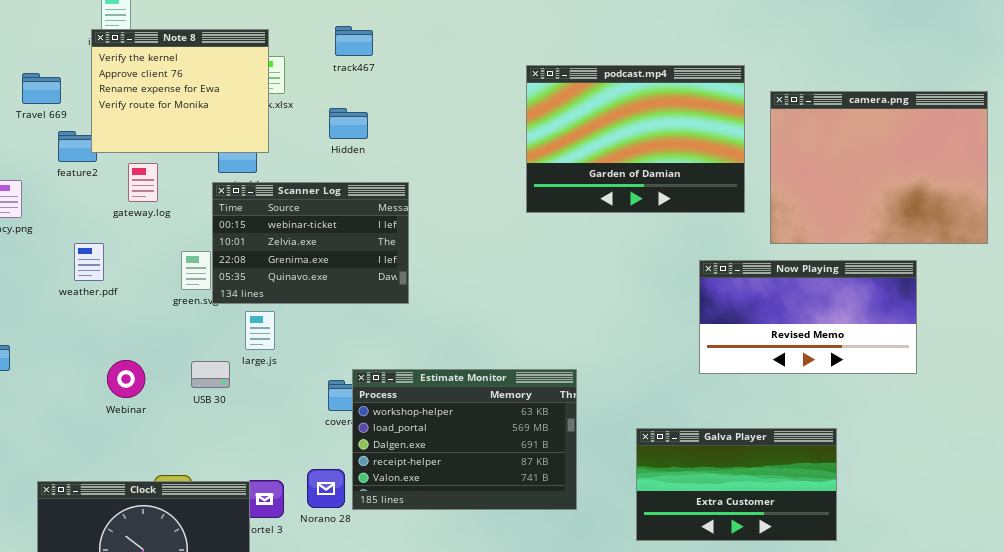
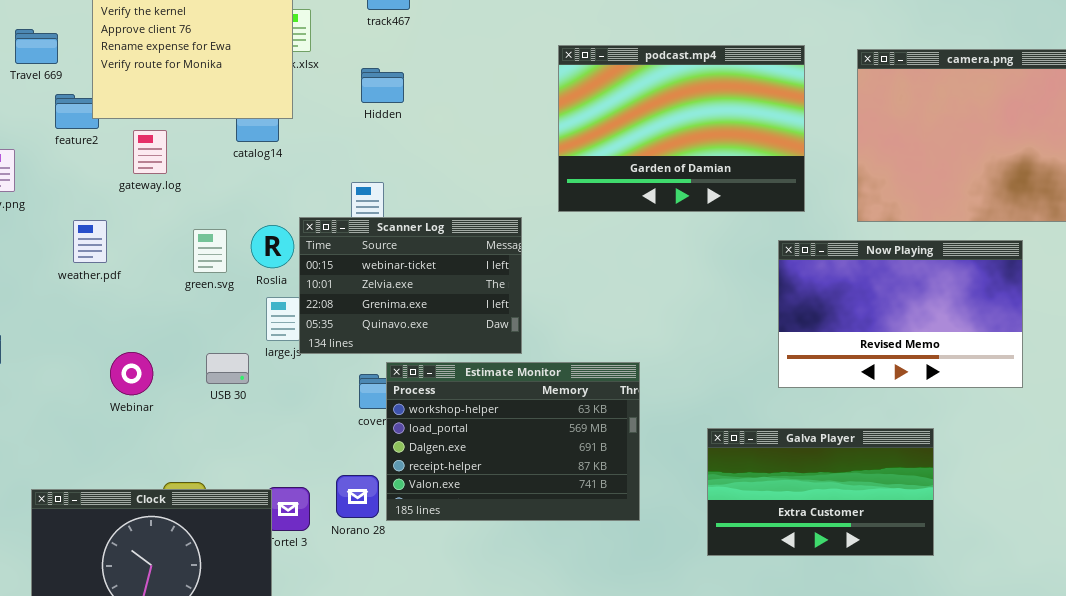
podcast.mp4: [526,65,745,213] -> [558,45,805,212], moved
Scanner Log: [212,182,409,304] -> [299,217,522,354], moved
Now Playing: [699,260,917,374] -> [778,240,1023,388], resized

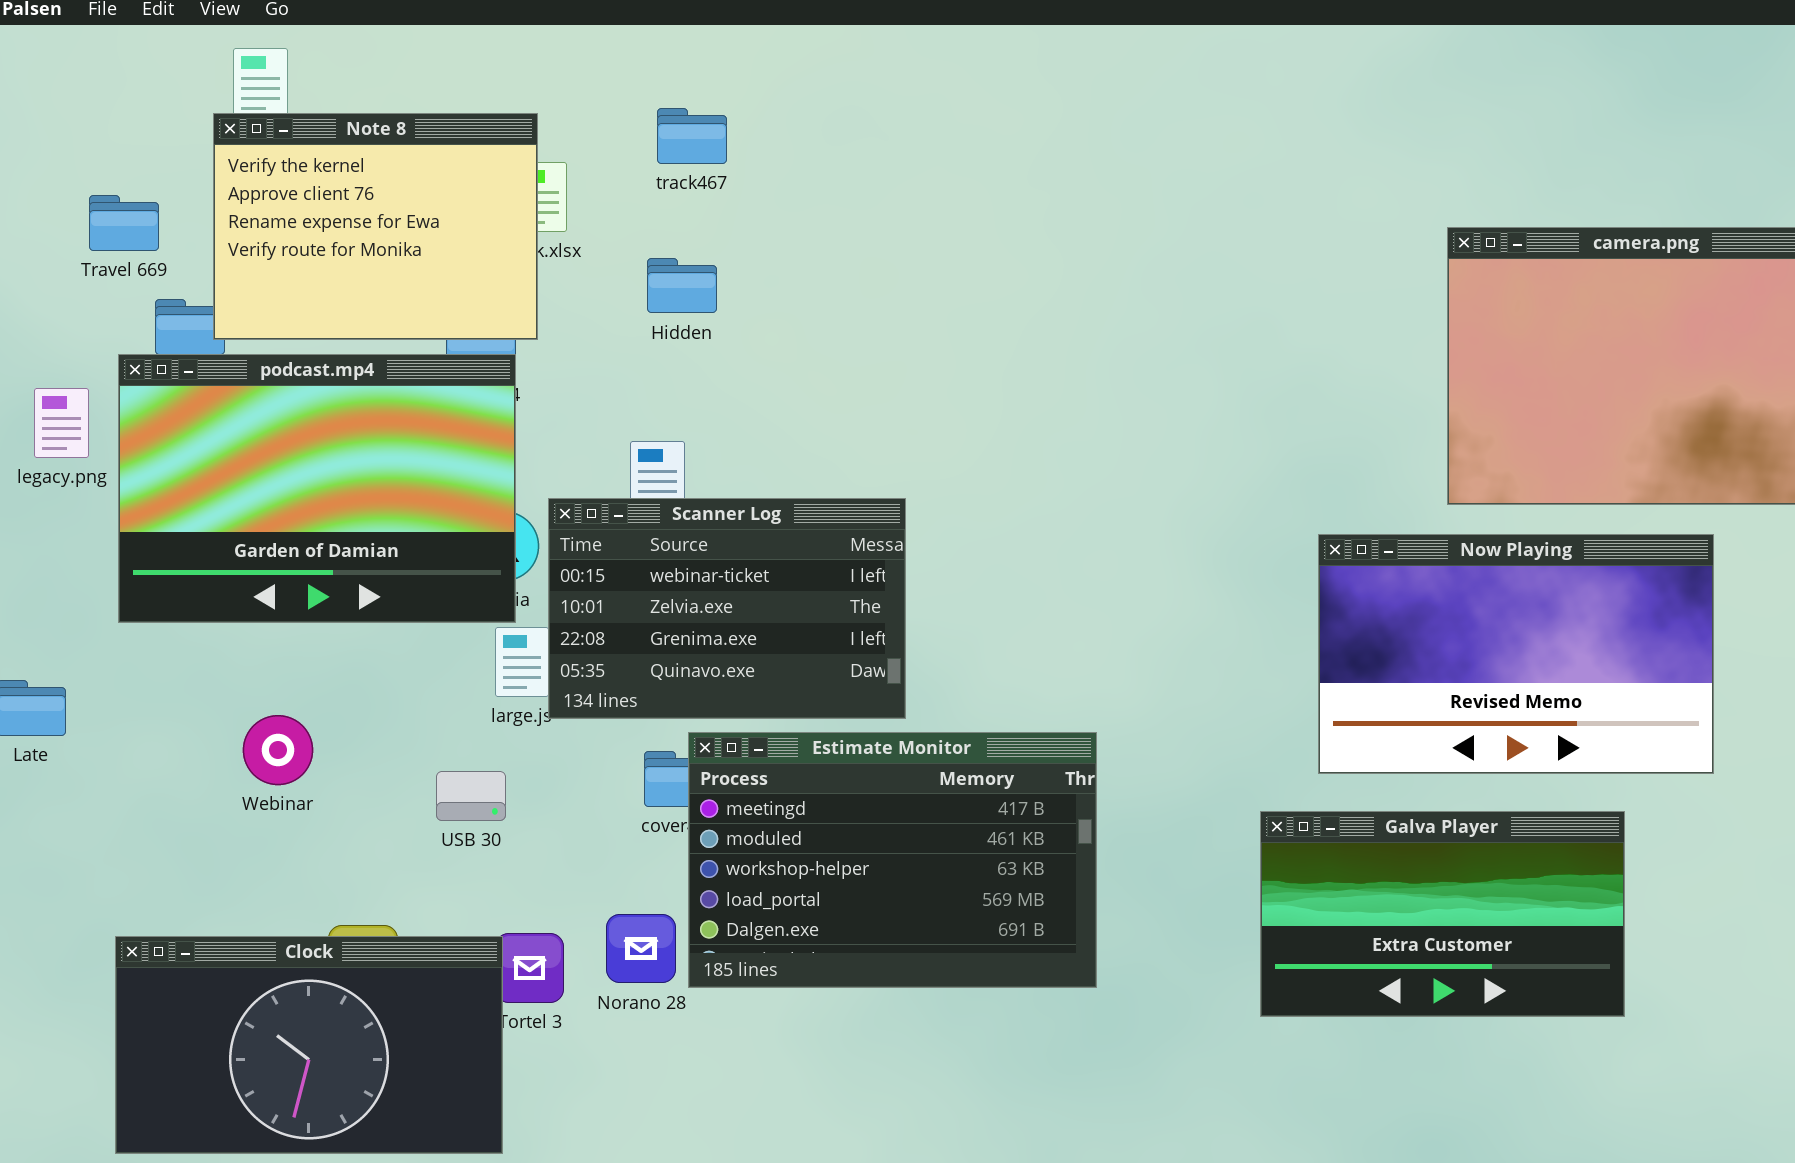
podcast.mp4: [558,45,805,212] -> [118,354,516,623], moved
USB 30: [206,353,249,384] -> [436,771,506,821], moved
Estimate Monitor: [386,362,640,521] -> [688,732,1097,988], scrolled up 2 rows
Galva Player: [707,428,934,556] -> [1260,811,1625,1017], moved

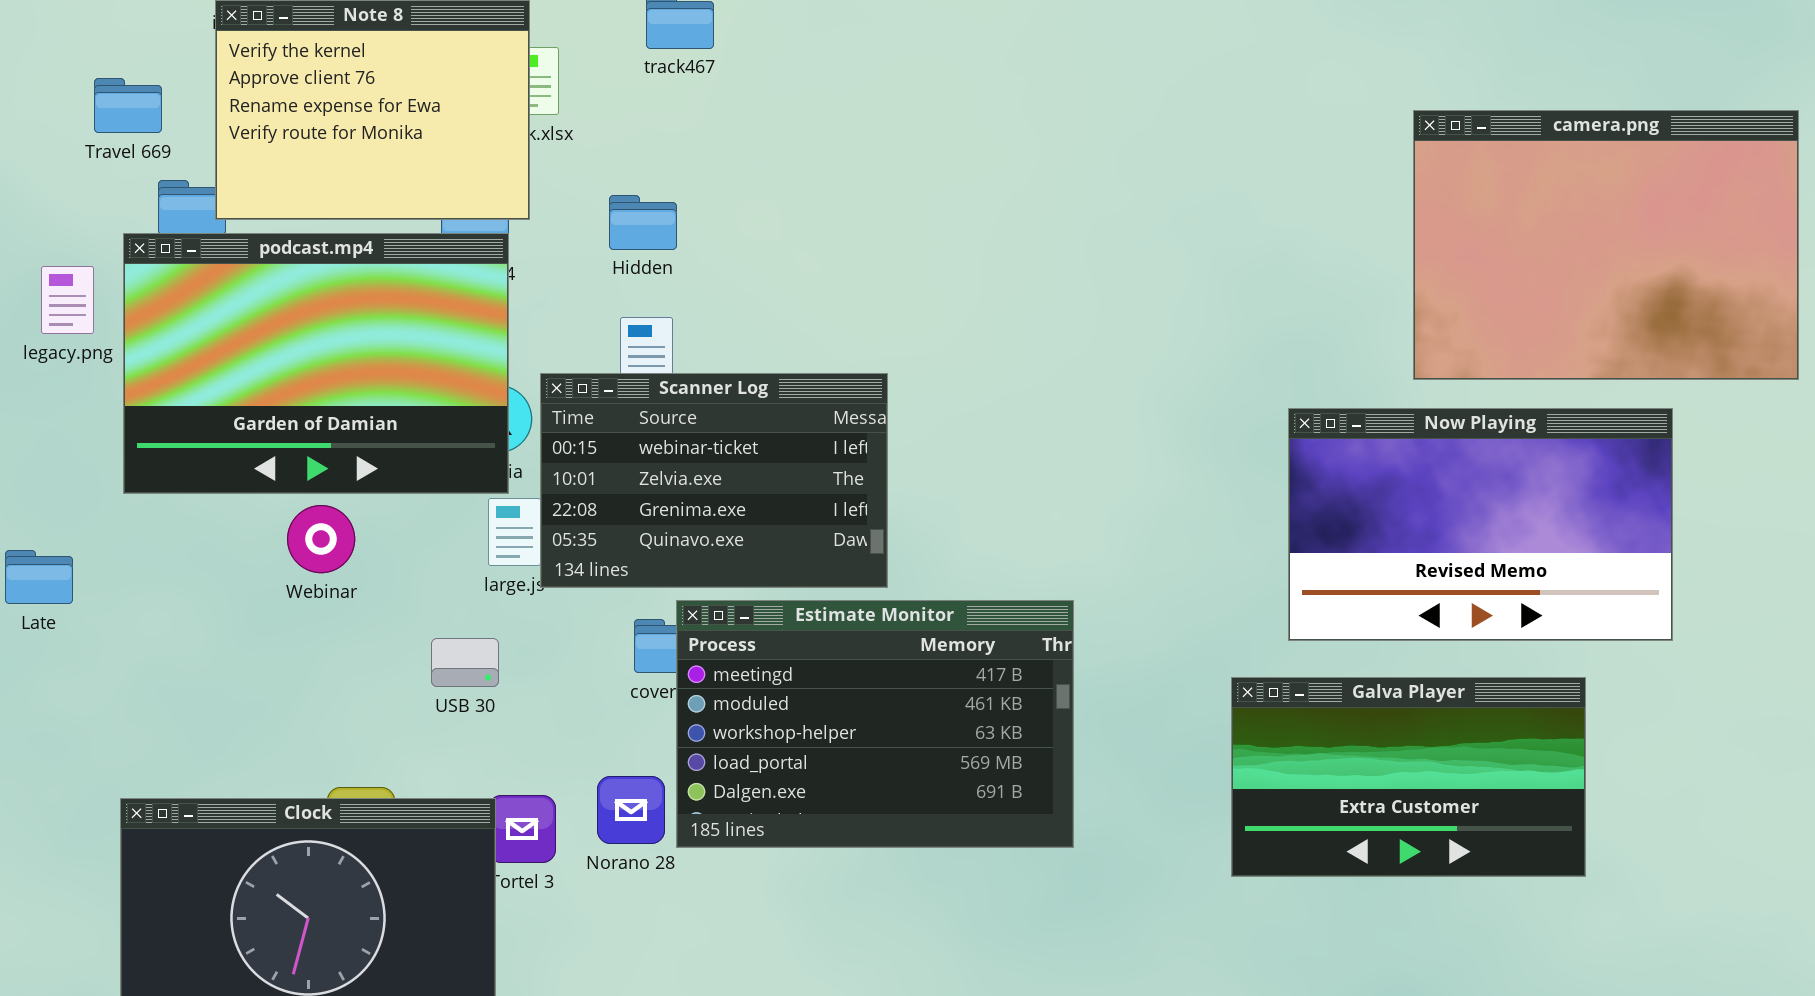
Hidden: [647,258,717,313] -> [609,195,677,250], moved
Webinar: [243,715,313,785] -> [287,505,355,573], moved

